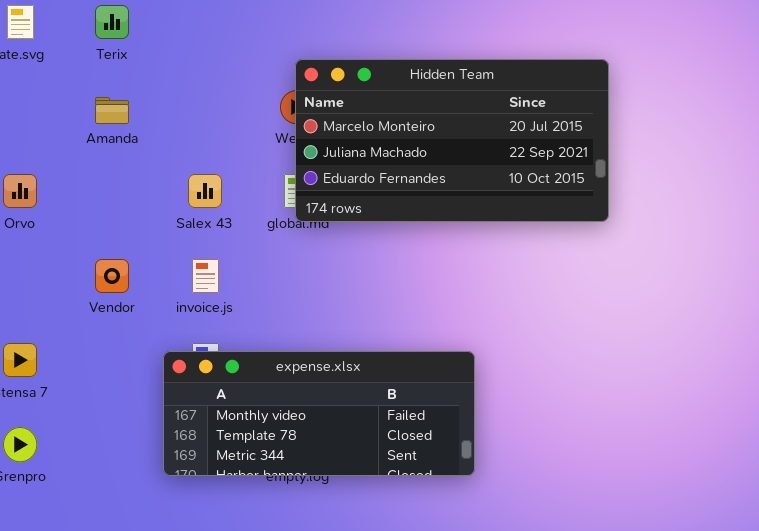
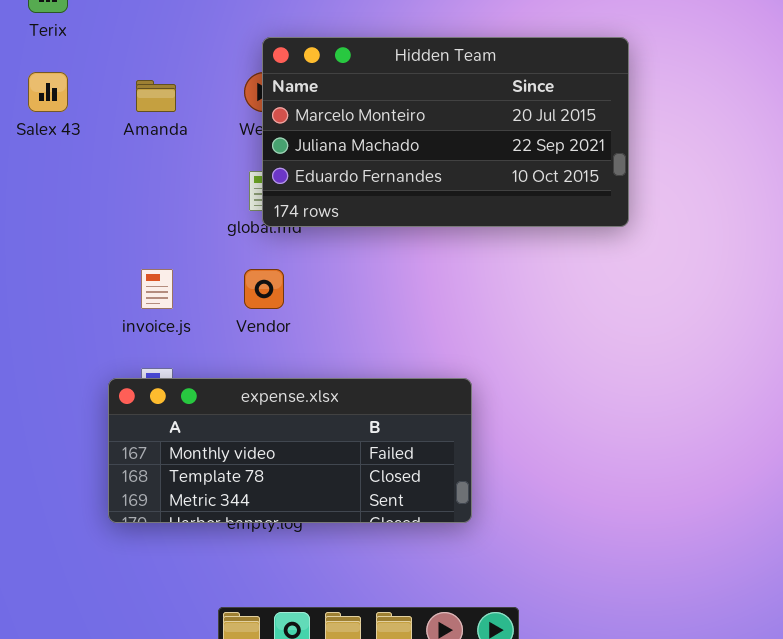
Amanda: [95,97,129,124] -> [136,80,176,112], moved
Salex 43: [188,174,222,208] -> [28,72,68,112], moved
Vendor: [95,259,129,293] -> [244,269,284,309], moved

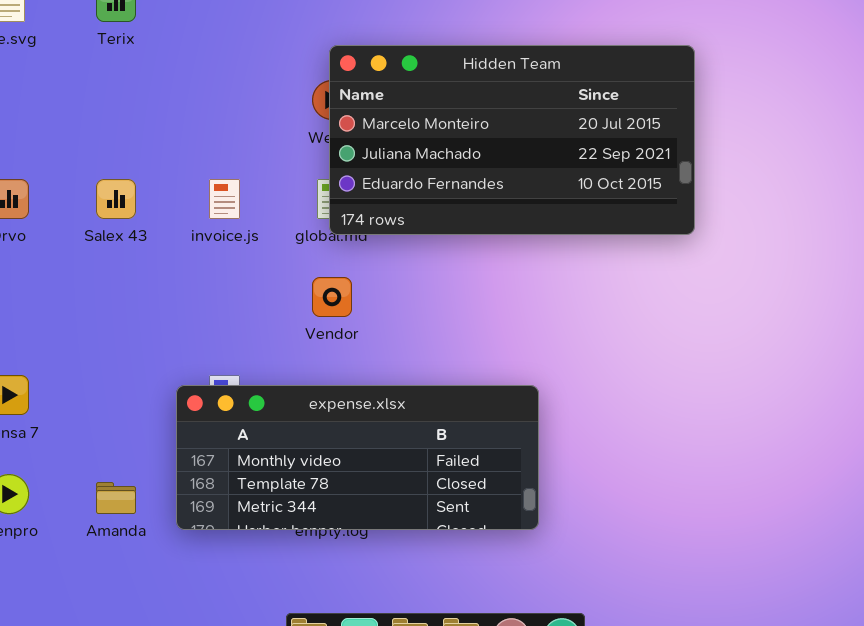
Salex 43: [28,72,68,112] -> [96,179,136,219], moved
Amanda: [136,80,176,112] -> [96,482,136,514], moved
invoice.js: [141,269,173,309] -> [209,179,240,219], moved

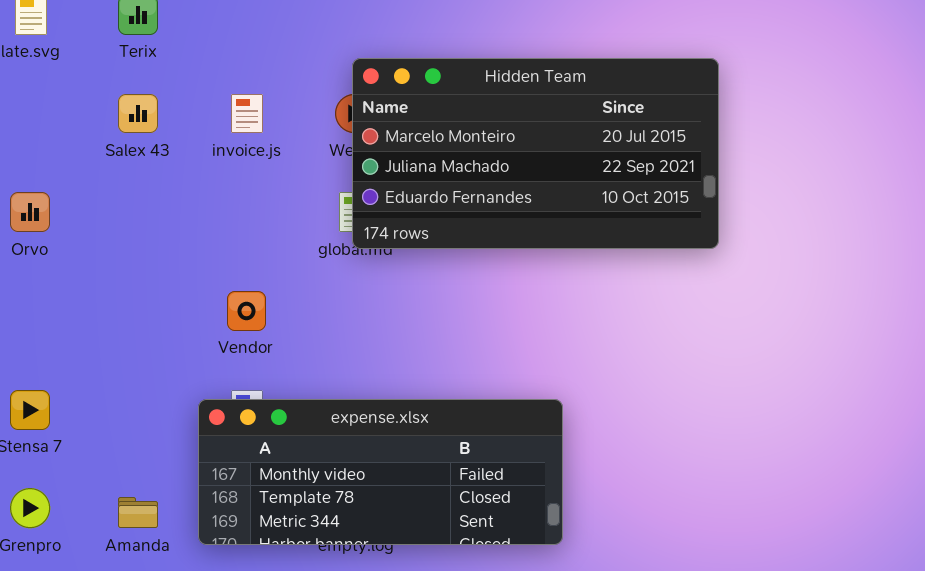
Salex 43: [96,179,136,219] -> [118,94,158,133], moved
invoice.js: [209,179,240,219] -> [231,94,263,133], moved
Vendor: [312,277,352,317] -> [227,291,266,331], moved

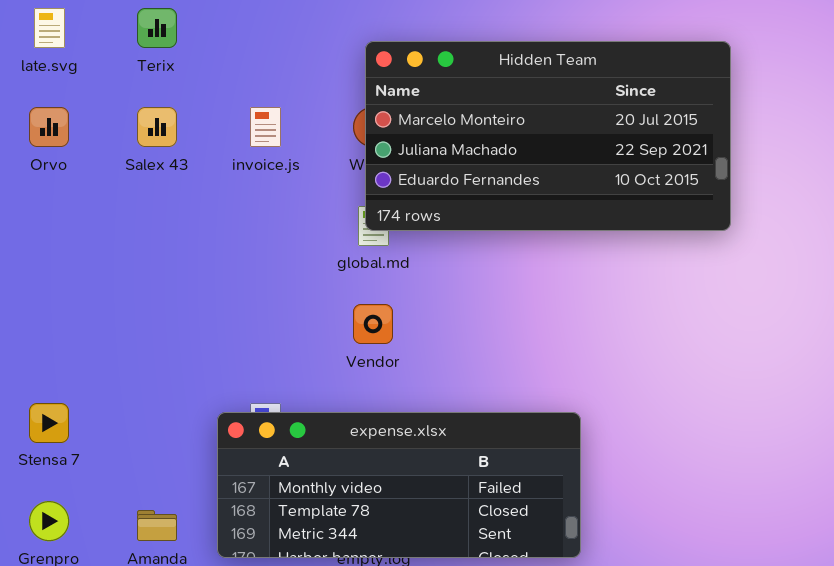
Hidden Team: [352,58,719,249] -> [365,41,731,231], moved
Orvo: [10,192,50,232] -> [29,107,69,147], moved
Vendor: [227,291,266,331] -> [353,304,393,344], moved

